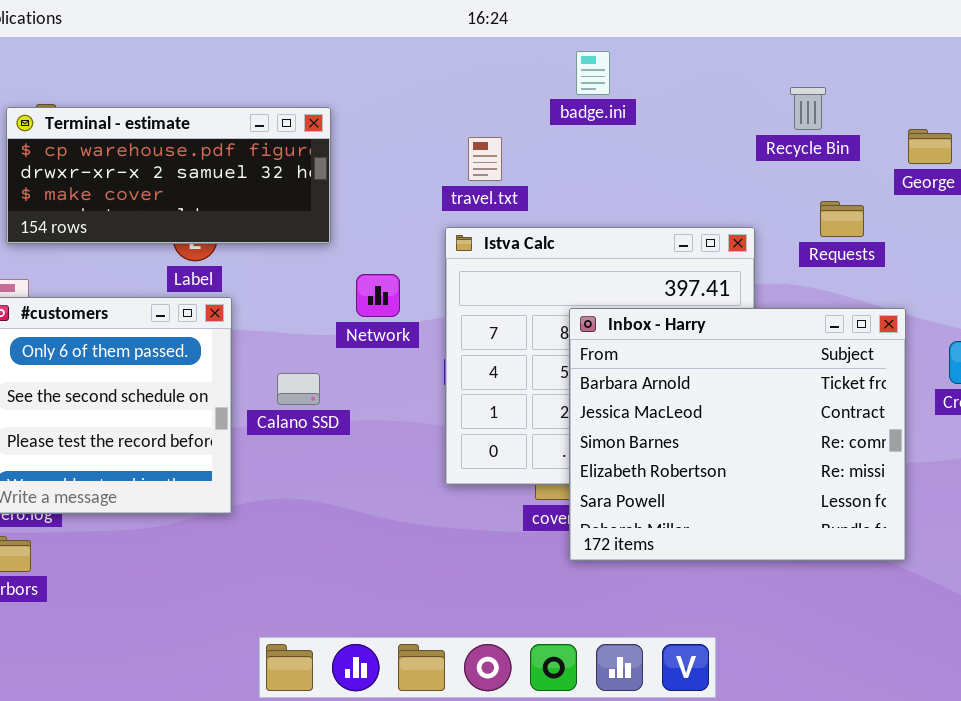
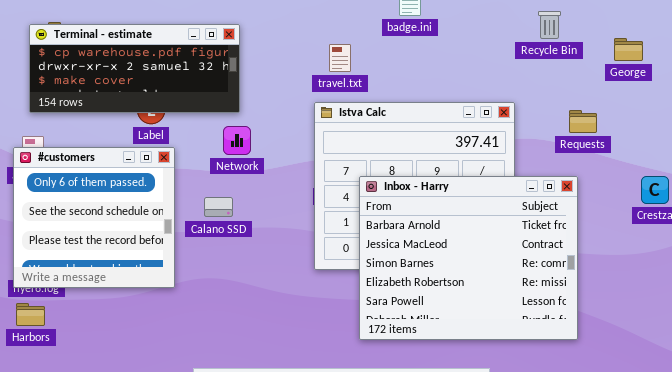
Requests: [820,201,864,237] -> [569,110,597,133], moved
Network: [356,274,400,317] -> [223,126,251,155], moved
Inbox - Harry: [569,308,906,561] -> [359,176,578,340], moved

